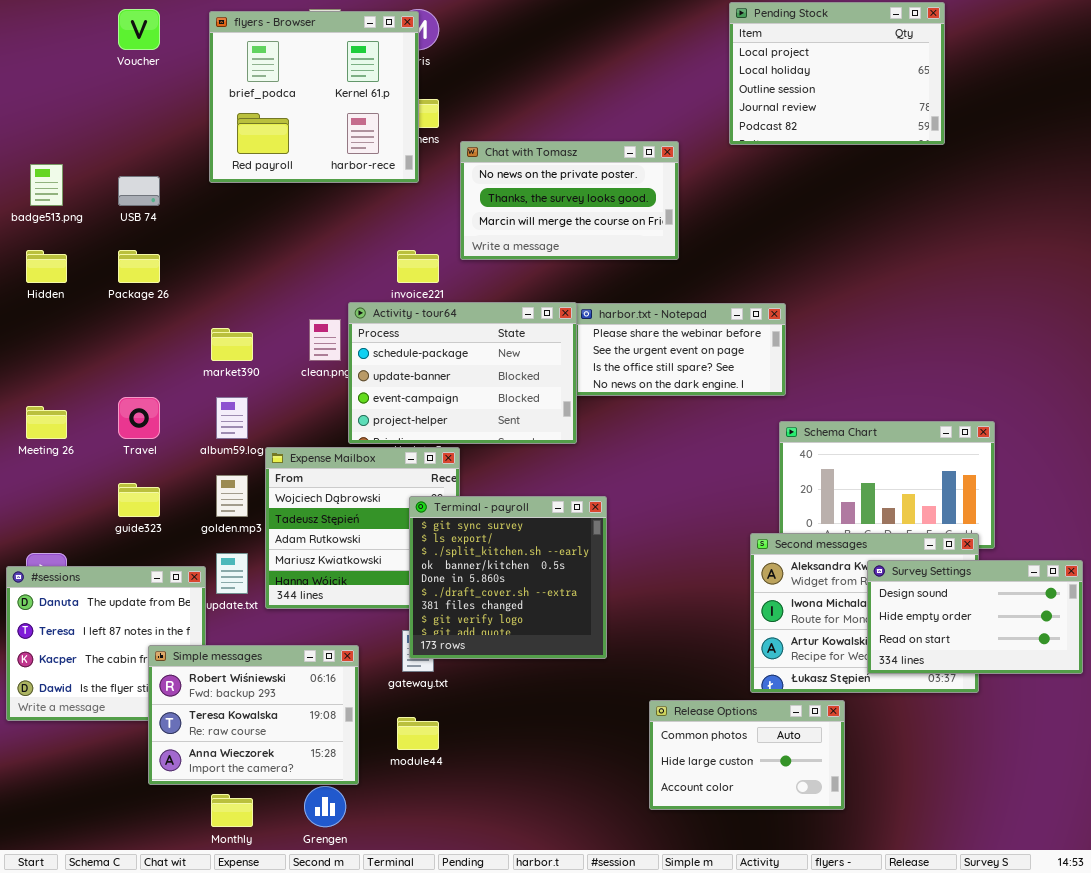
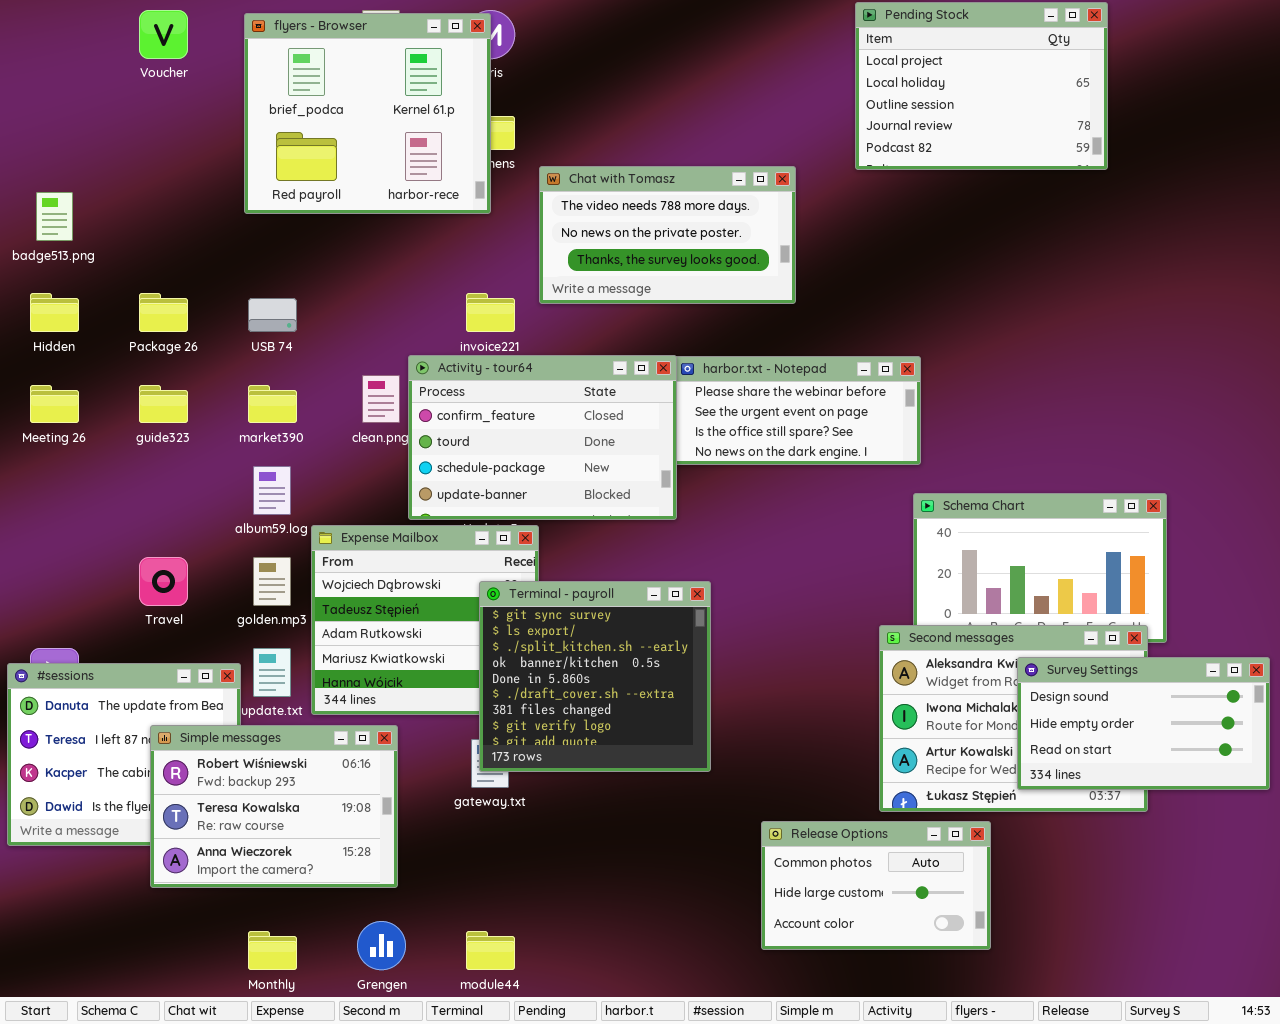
Chat with Tomasz: [460,141,679,260] -> [539,166,796,304], scrolled up 1 row
USB 74: [118,176,160,206] -> [248,298,297,332], moved
Activity - tour64: [348,302,577,444] -> [408,355,677,520], scrolled up 2 rows
Travel: [118,397,160,439] -> [139,557,188,606], moved
Meeting 26: [26,406,67,439] -> [30,385,79,423], moved
guide323: [118,483,160,517] -> [139,385,188,423], moved
Simple messages: [148,645,359,785] -> [150,725,398,888], moved
module44: [397,717,439,750] -> [466,931,515,970], moved

